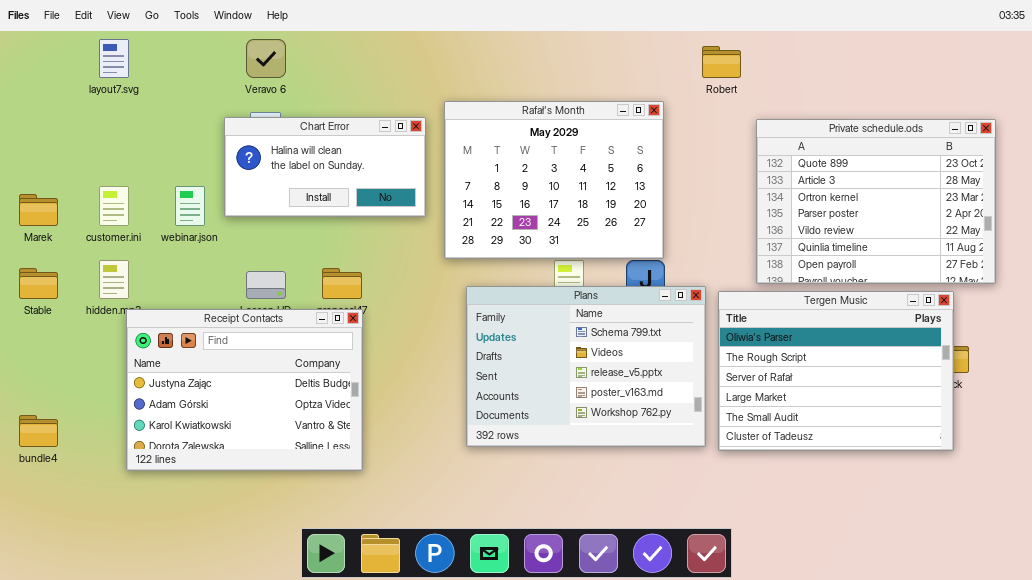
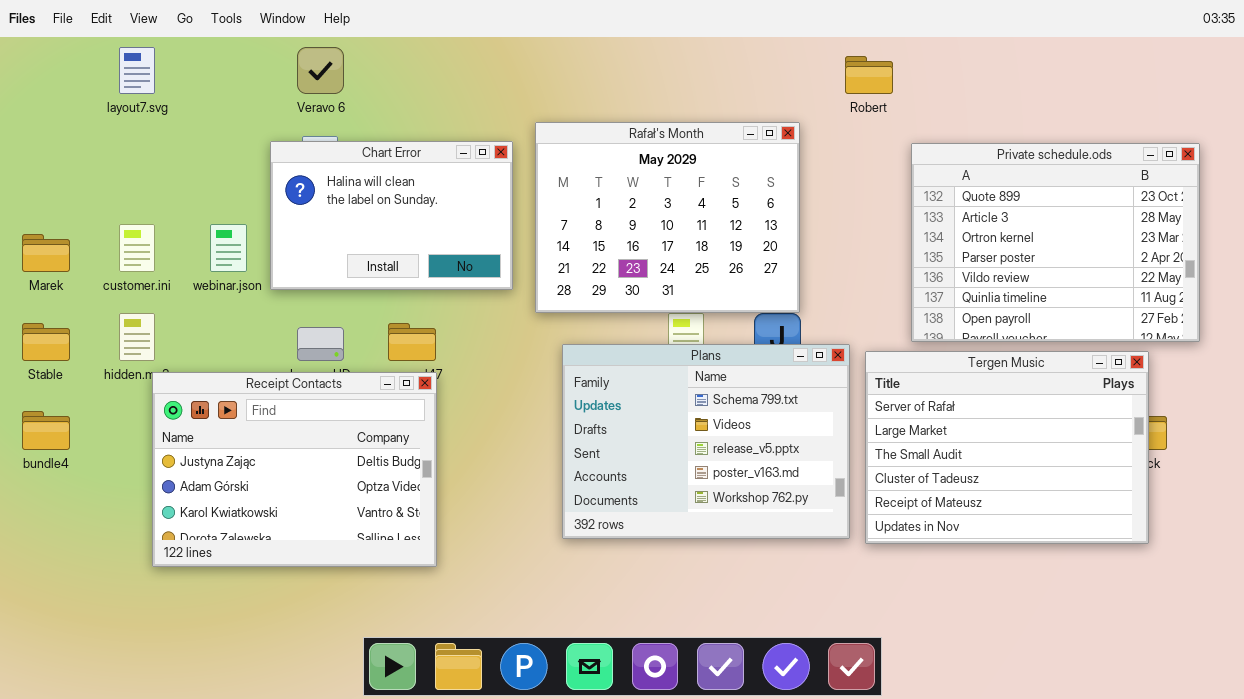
Chart Error: [224,117,426,217] -> [270,141,513,290], resized
Tergen Music: [718,291,954,451] -> [865,351,1149,544], scrolled down 2 rows
bundle4: [19,415,58,447] -> [22,411,70,450], moved

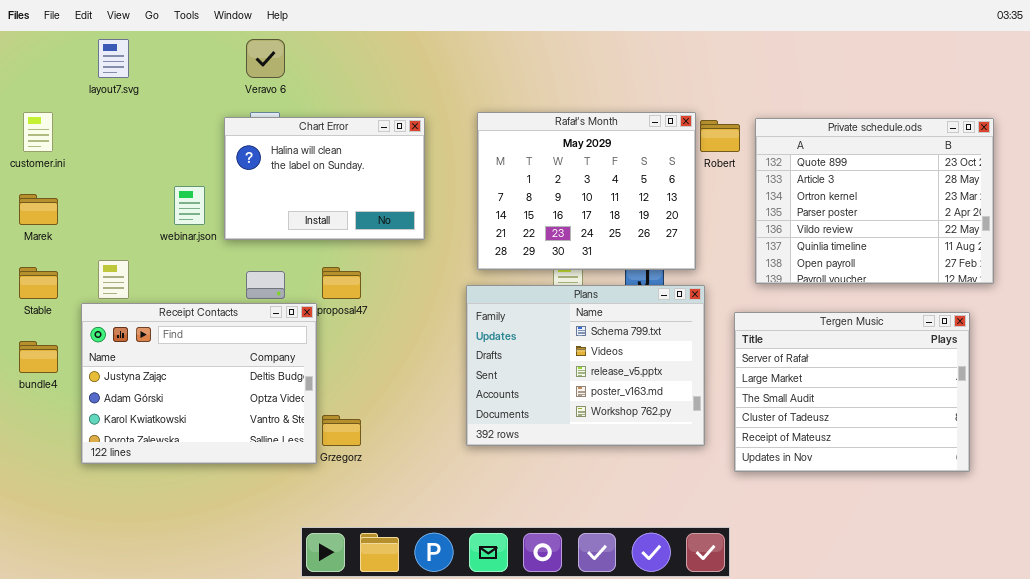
Robert: [845,56,893,94] -> [700,120,740,152], moved
Rafał's Month: [535,122,800,313] -> [477,112,696,270], moved
customer.ini: [119,224,155,272] -> [23,112,53,152], moved
Tergen Music: [865,351,1149,544] -> [734,312,970,472], moved
Receipt Contacts: [152,372,437,567] -> [81,303,317,464], moved

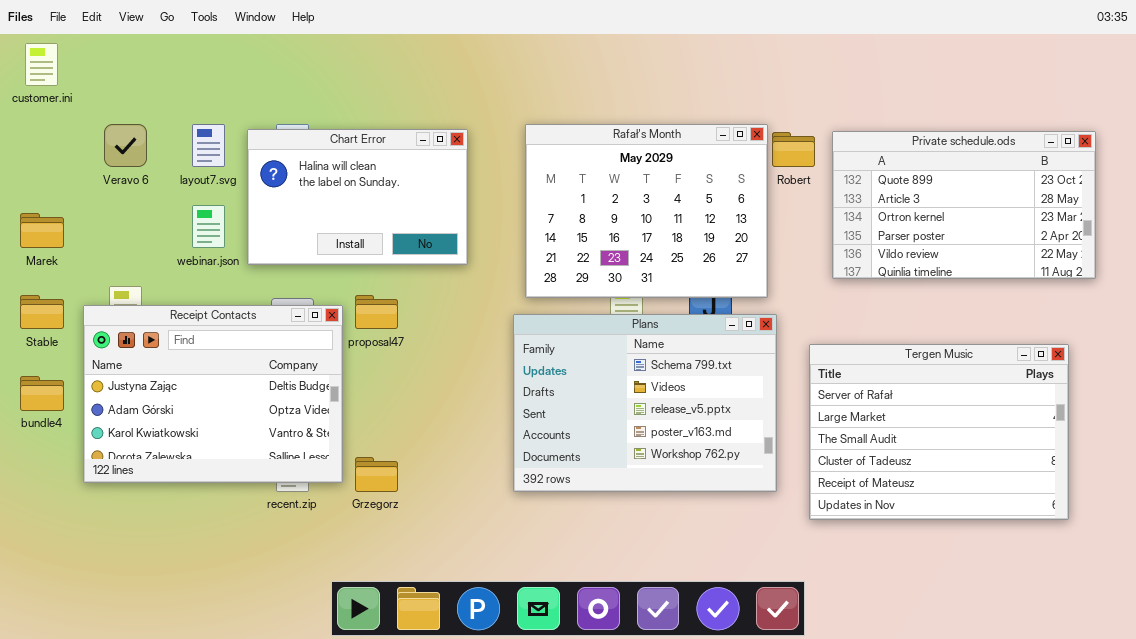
layout7.svg: [98,39,129,78] -> [192,124,225,167], moved
Veravo 6: [246,39,285,78] -> [104,124,147,167], moved
customer.ini: [23,112,53,152] -> [25,43,58,86], moved
Private schedule.ods: [755,118,994,284] -> [832,131,1096,279], resized
Receipt Contacts: [81,303,317,464] -> [83,305,343,483], moved

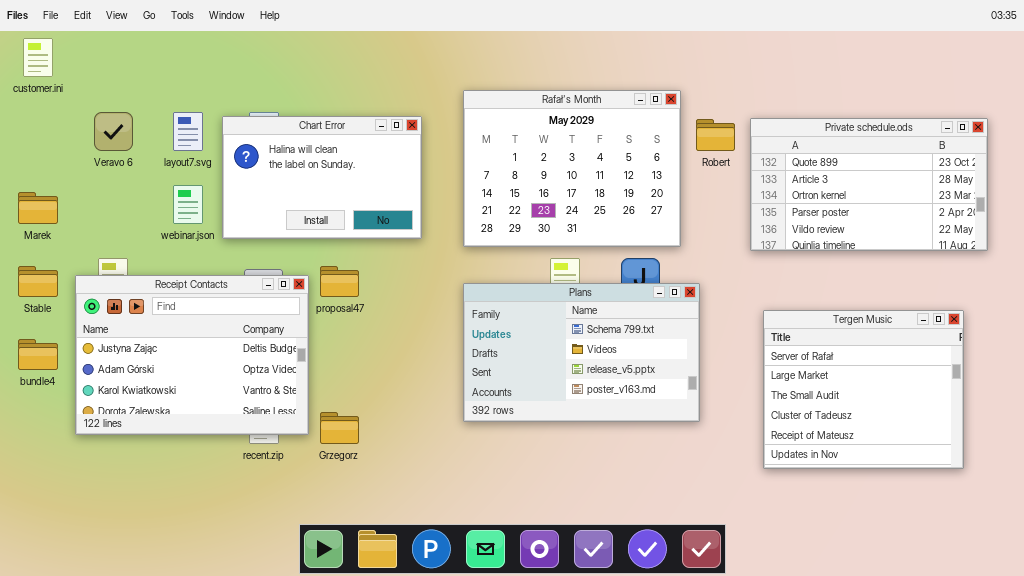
Rafał's Month: [525,124,768,298] -> [463,90,681,247], moved
Plans: [513,314,777,492] -> [463,283,700,422], resized
Tergen Music: [809,344,1069,520] -> [763,310,964,469], resized

